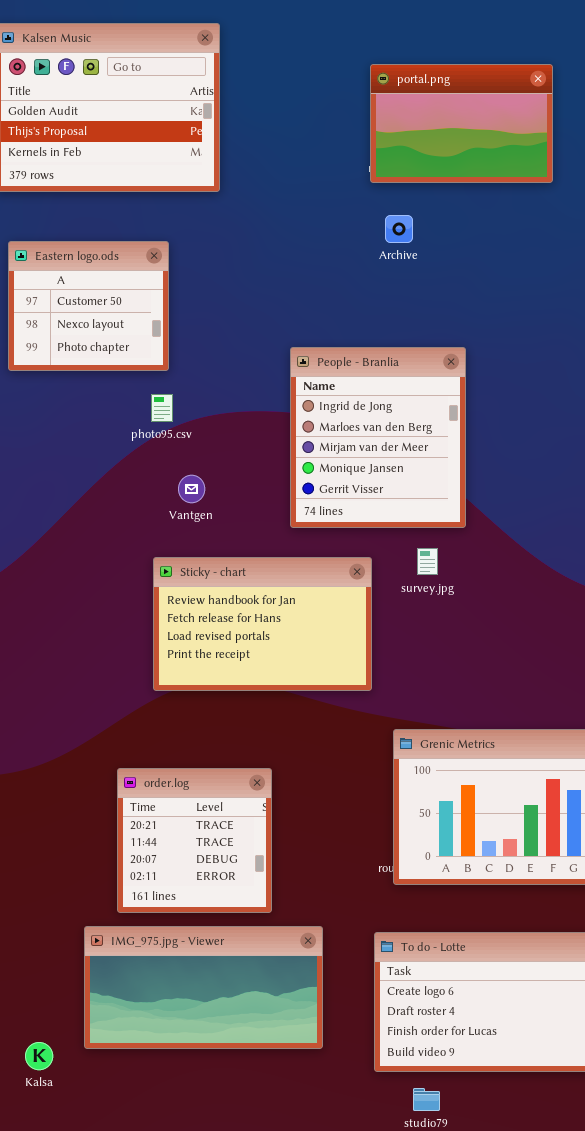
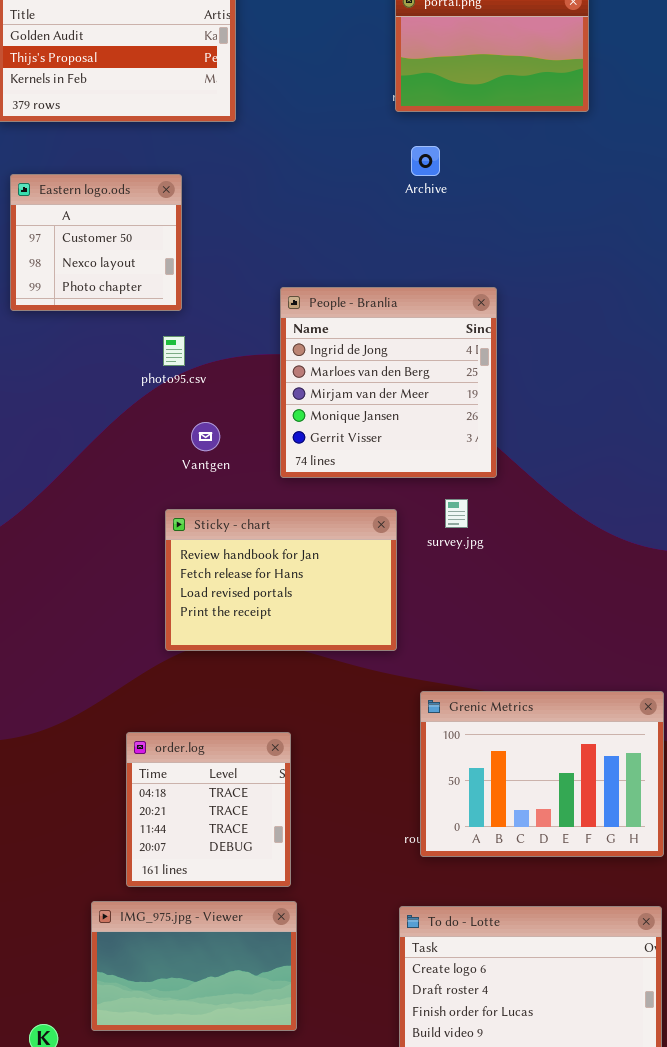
People - Branlia: [290,347,466,528] -> [280,287,497,478], resized
order.log: [117,768,272,913] -> [126,732,291,887], scrolled up 1 row
IMG_975.jpg - Viewer: [84,926,323,1049] -> [91,901,297,1031], resized

